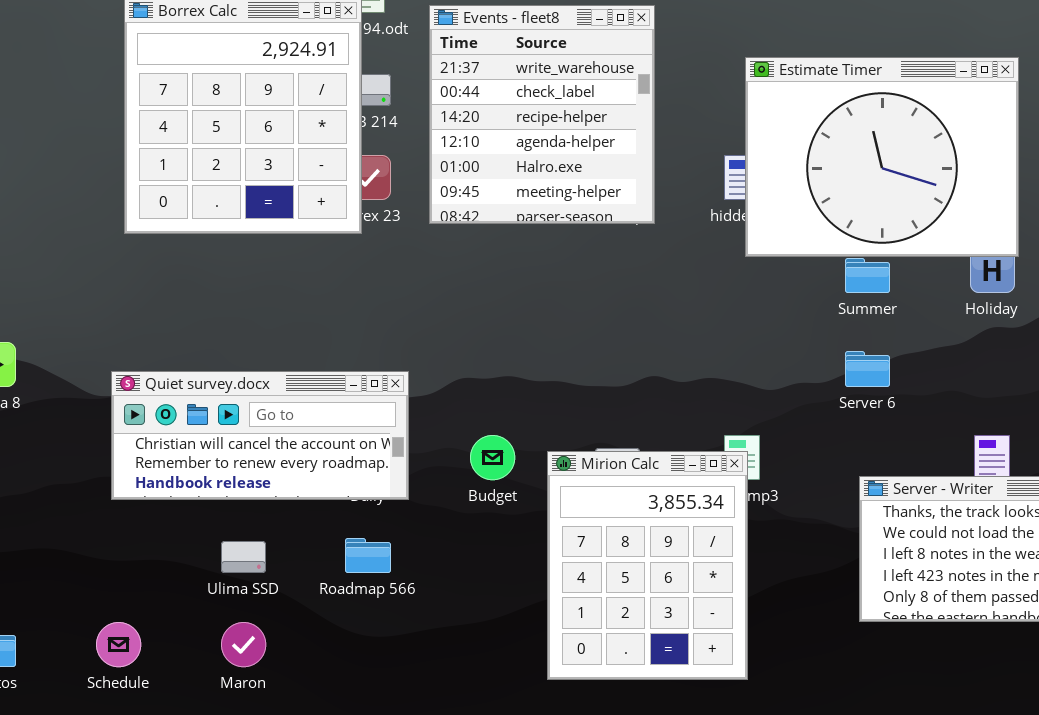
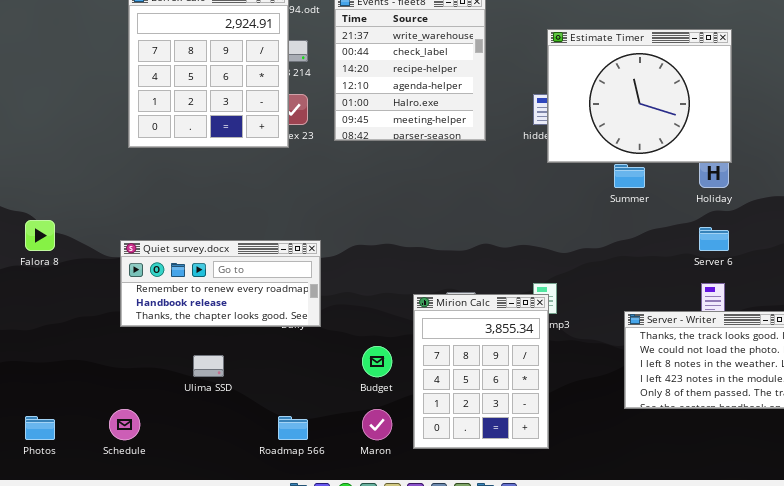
Server 6: [845,351,890,387] -> [699,227,729,251], moved
Quiet survey.docx: [111,371,409,500] -> [120,240,321,327], scrolled down 1 row
Budget: [470,435,515,480] -> [362,346,392,377], moved
Roadmap 566: [345,538,391,573] -> [278,416,308,440], moved
Maron: [221,622,266,667] -> [362,409,392,440], moved

